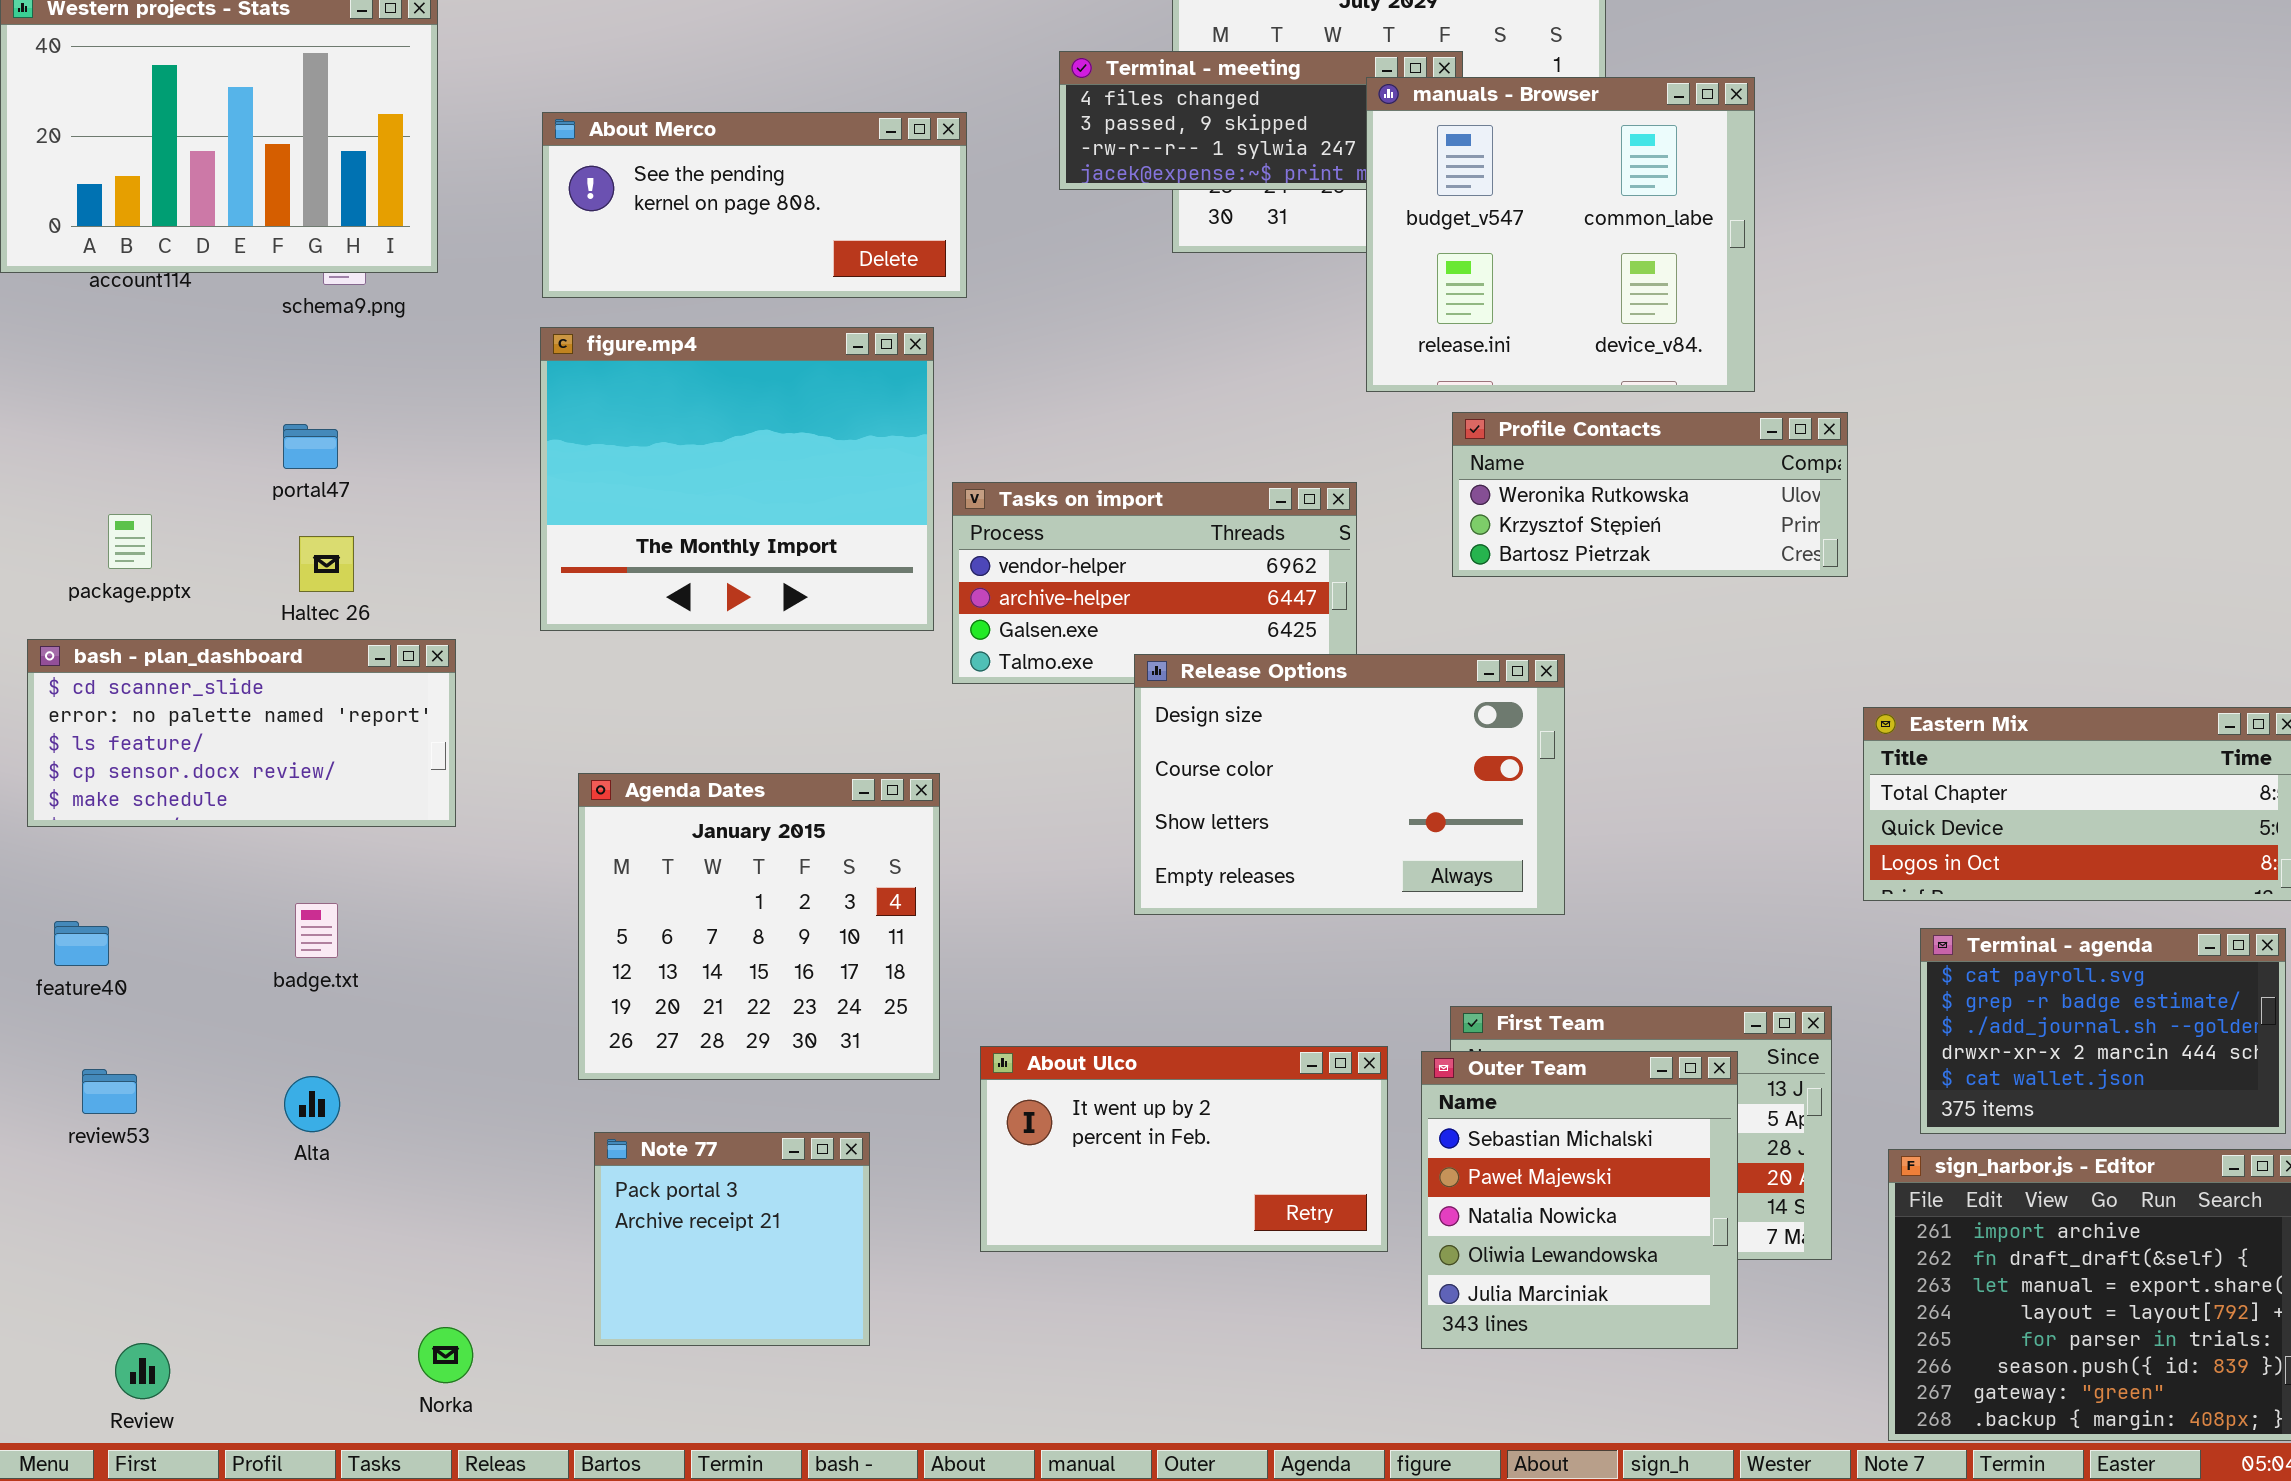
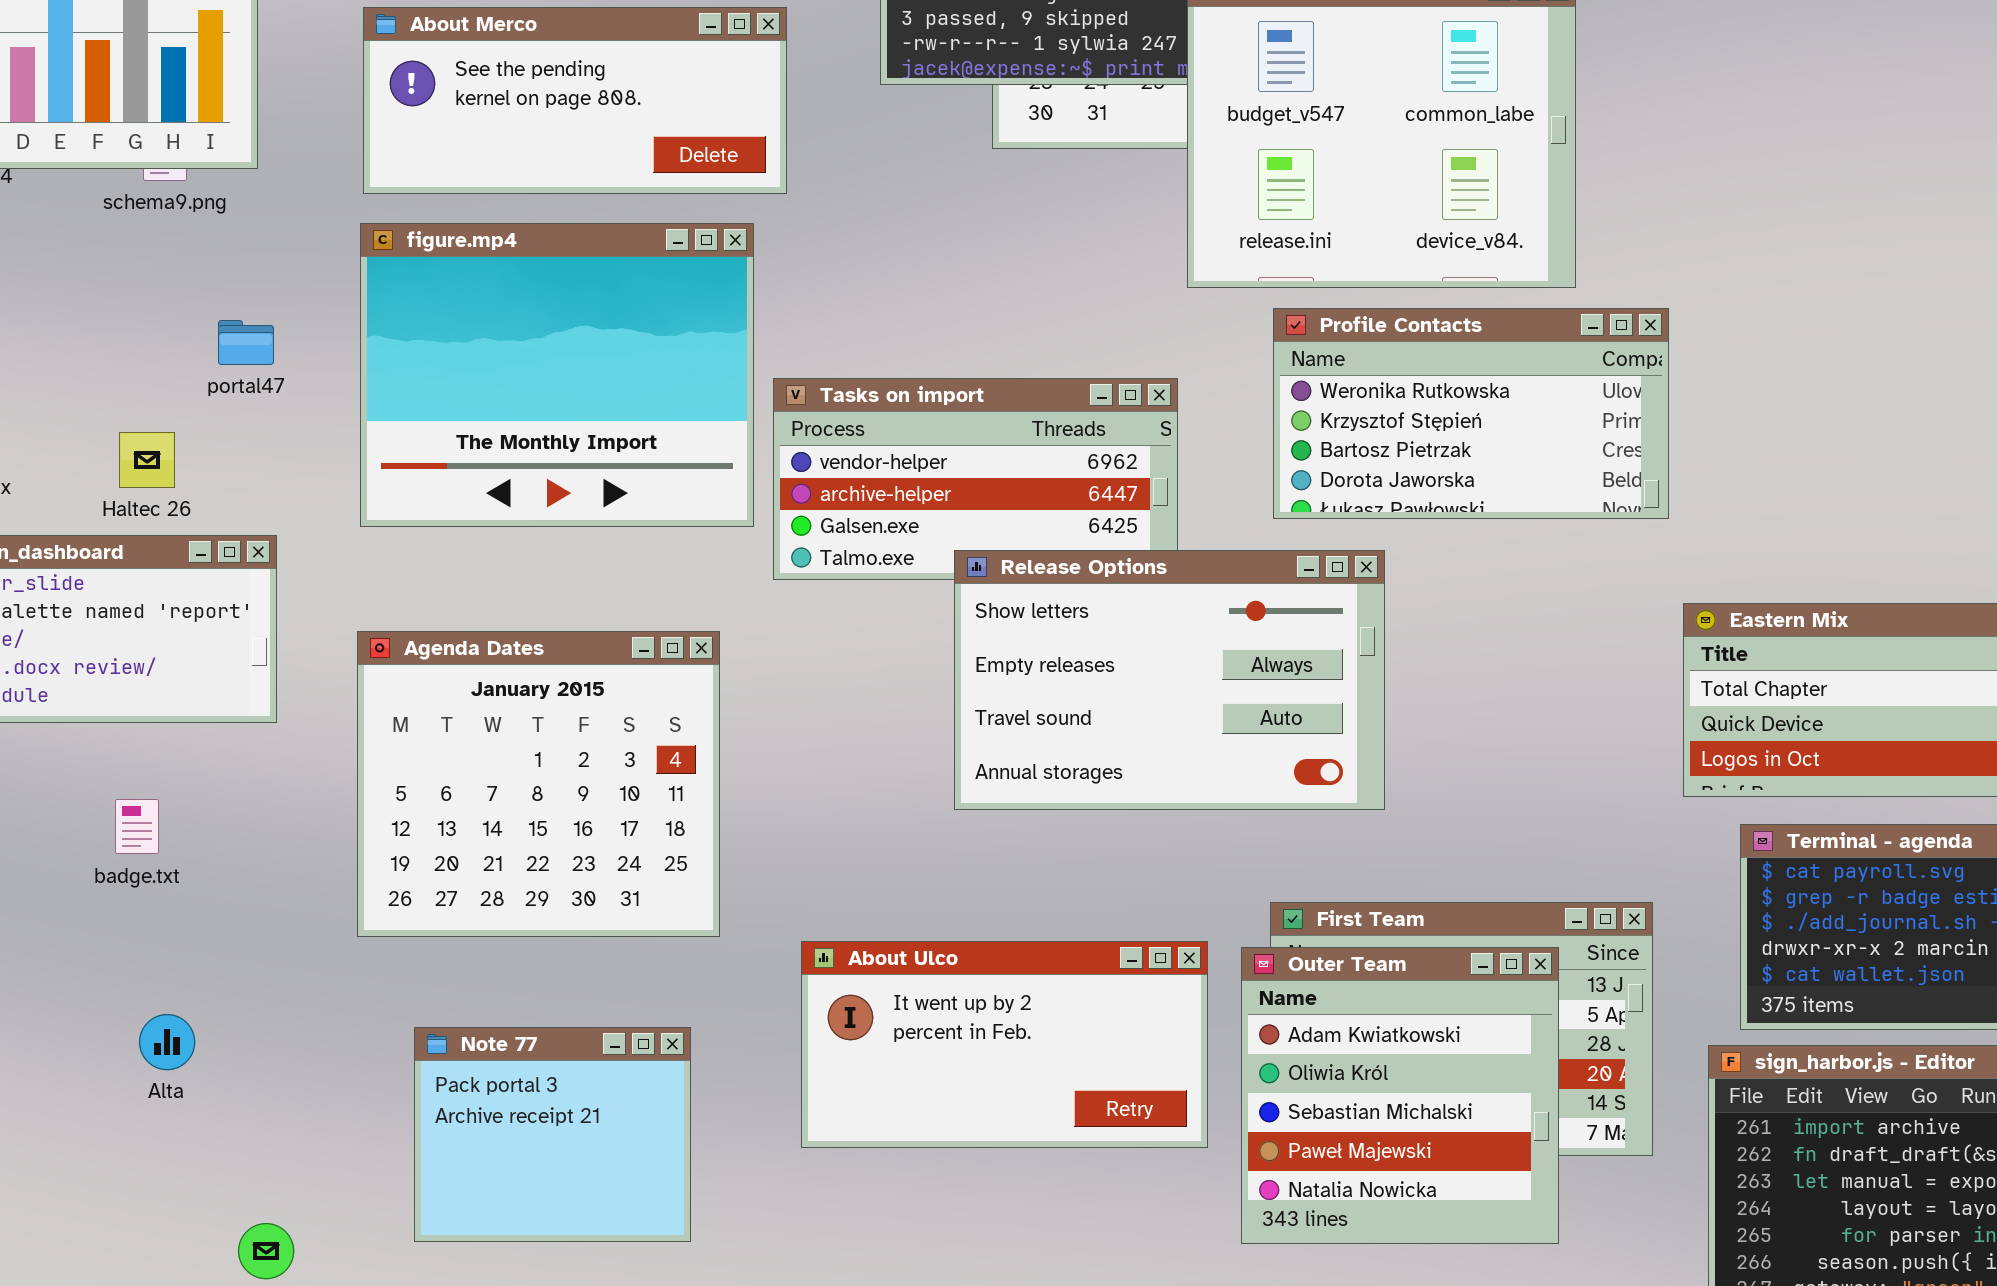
Profile Contacts: [1452,412,1848,577] -> [1273,308,1669,519], resized
portal47: [283,424,338,469] -> [218,320,274,365], moved
Release Options: [1134,654,1565,915] -> [954,550,1385,810], scrolled down 2 rows
Agenda Dates: [578,773,940,1080] -> [357,631,720,937], moved
Outer Team: [1421,1051,1738,1349] -> [1241,947,1559,1244], scrolled up 2 rows
Alta: [284,1076,340,1132] -> [139,1014,195,1070], moved

